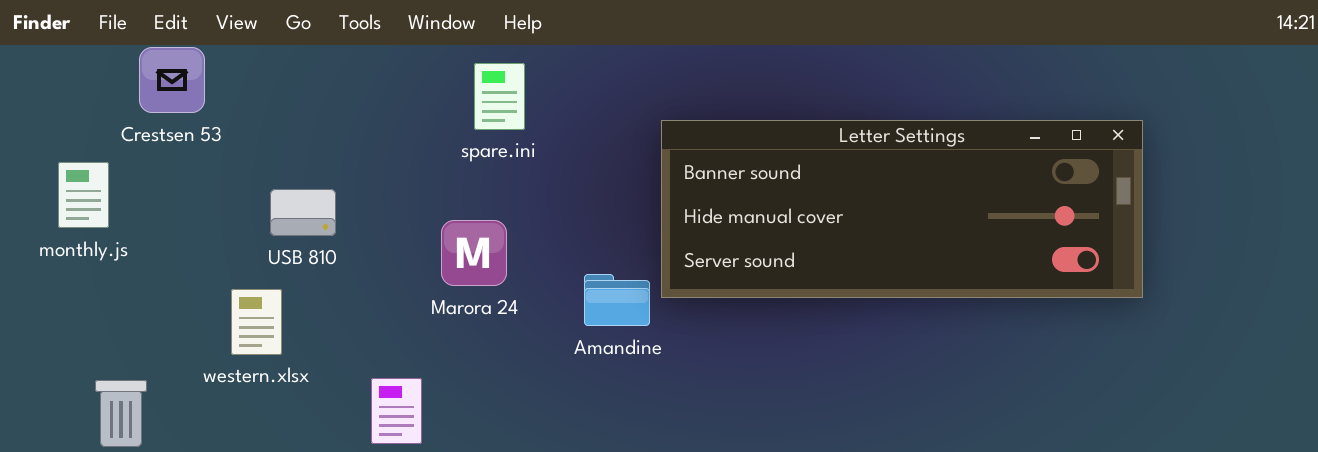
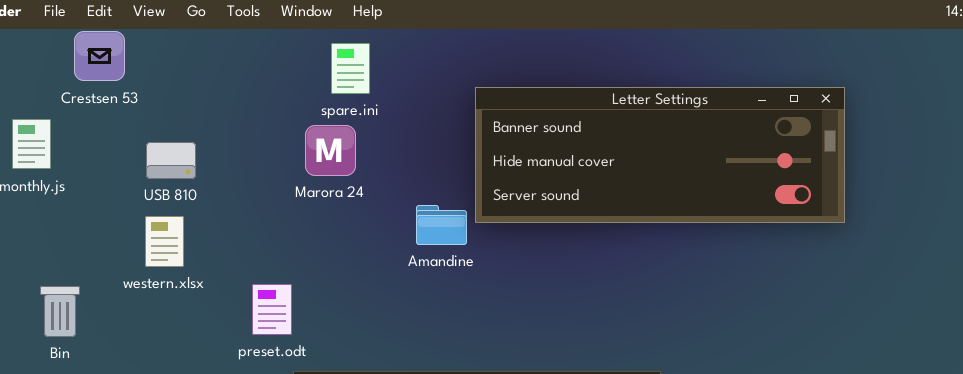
USB 810: [270,189,336,236] -> [146,142,196,179], moved
Marora 24: [441,220,507,286] -> [305,125,356,176], moved

